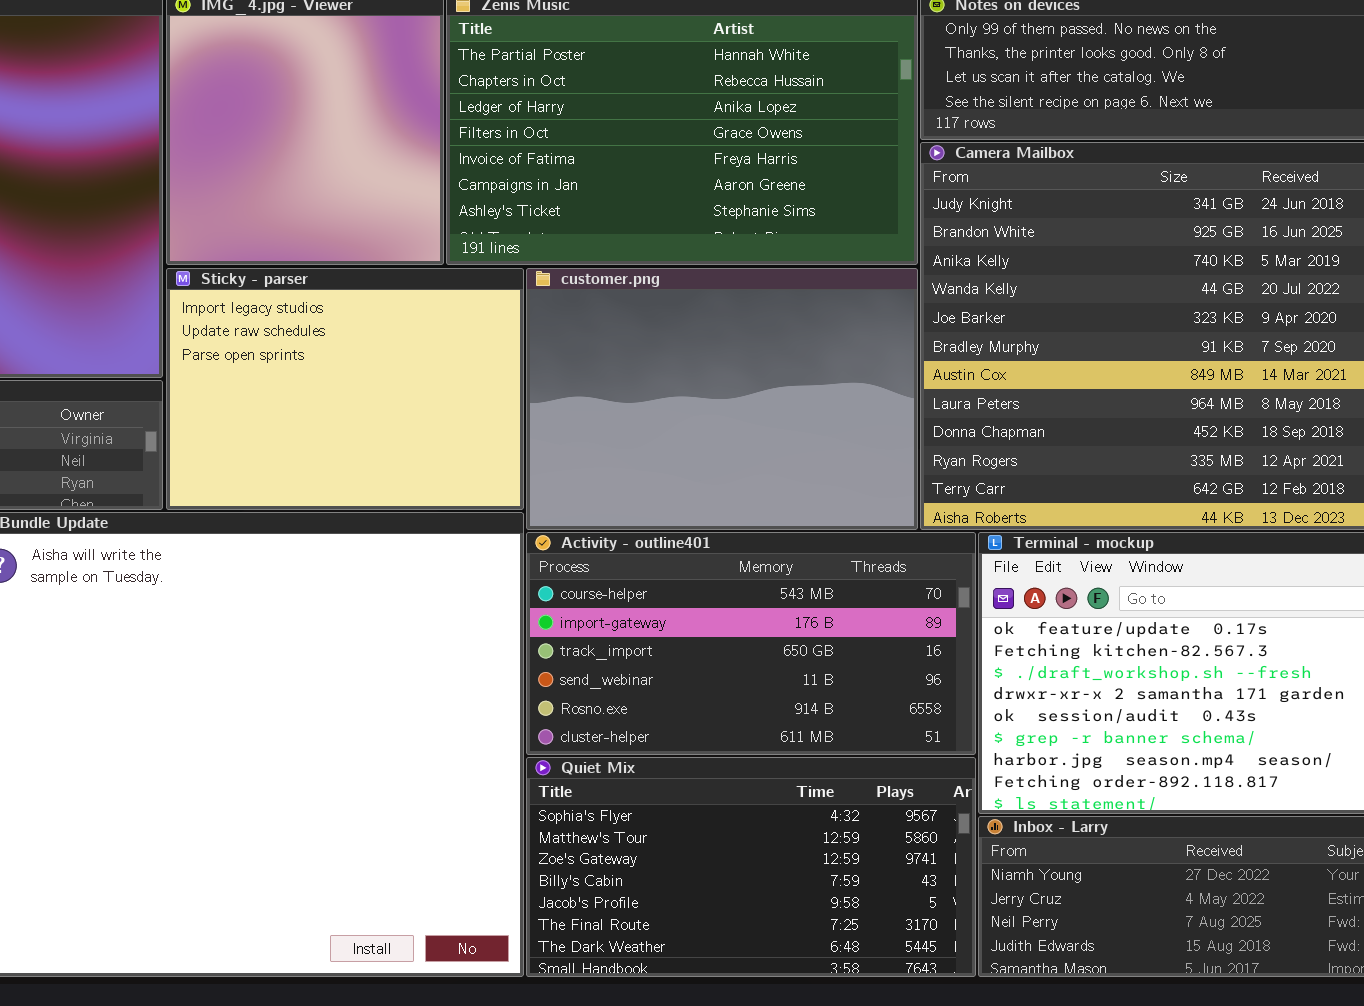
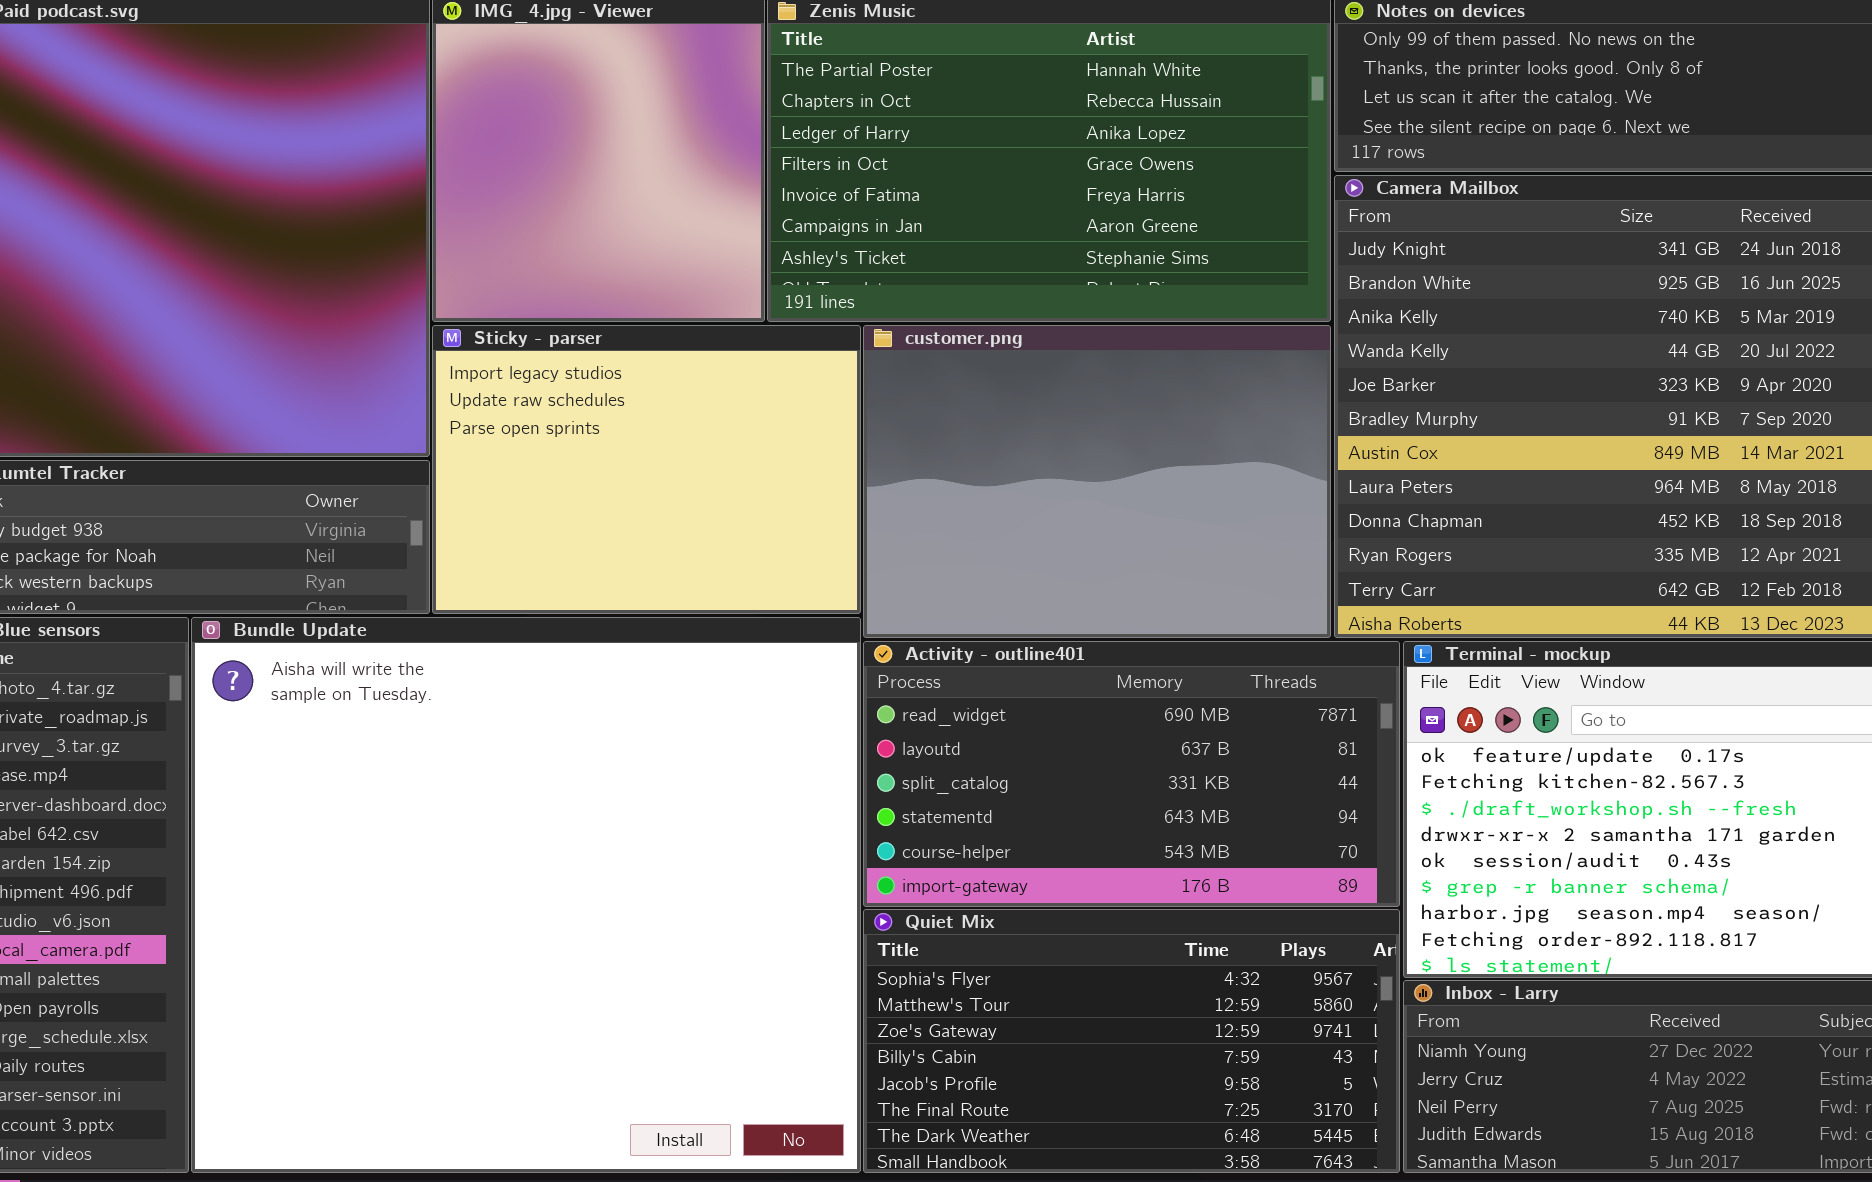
Activity - outline401: [526,532,976,755] -> [863,641,1400,907], scrolled up 4 rows

